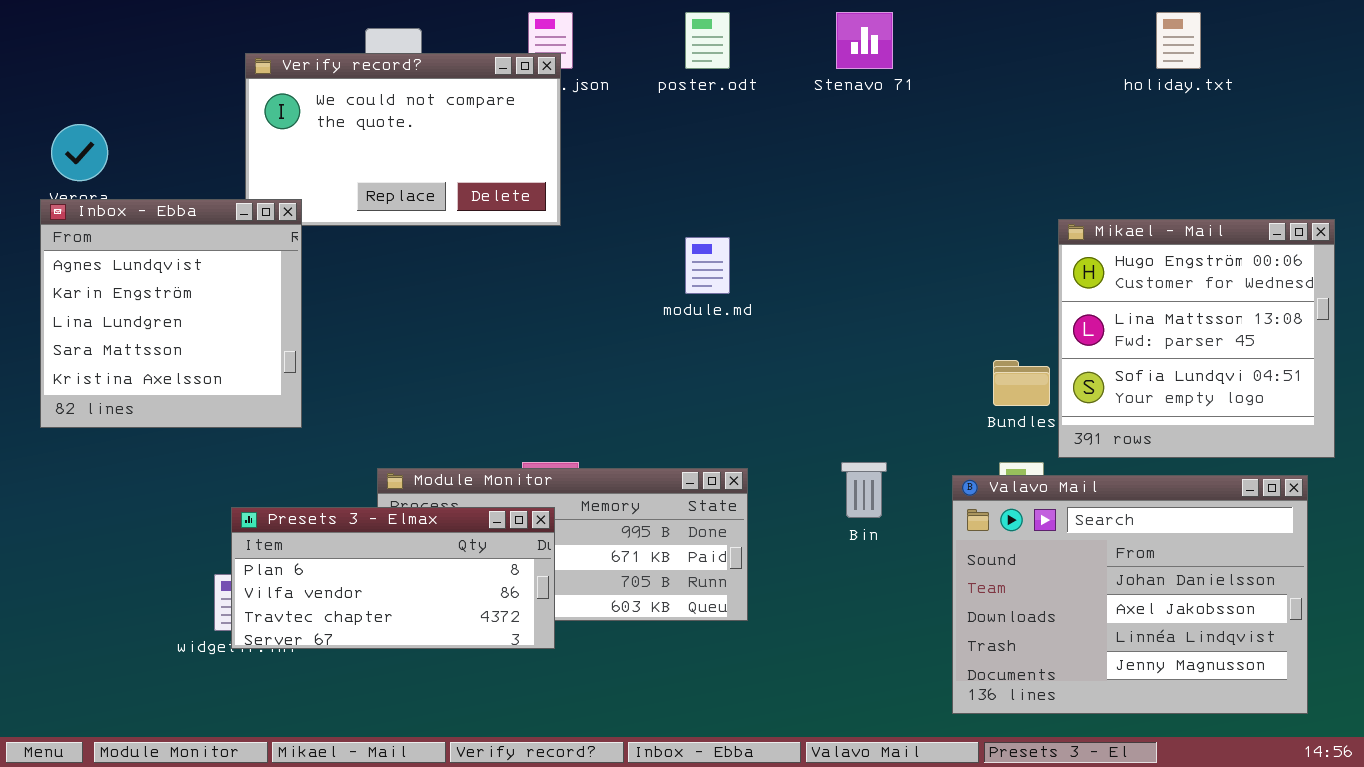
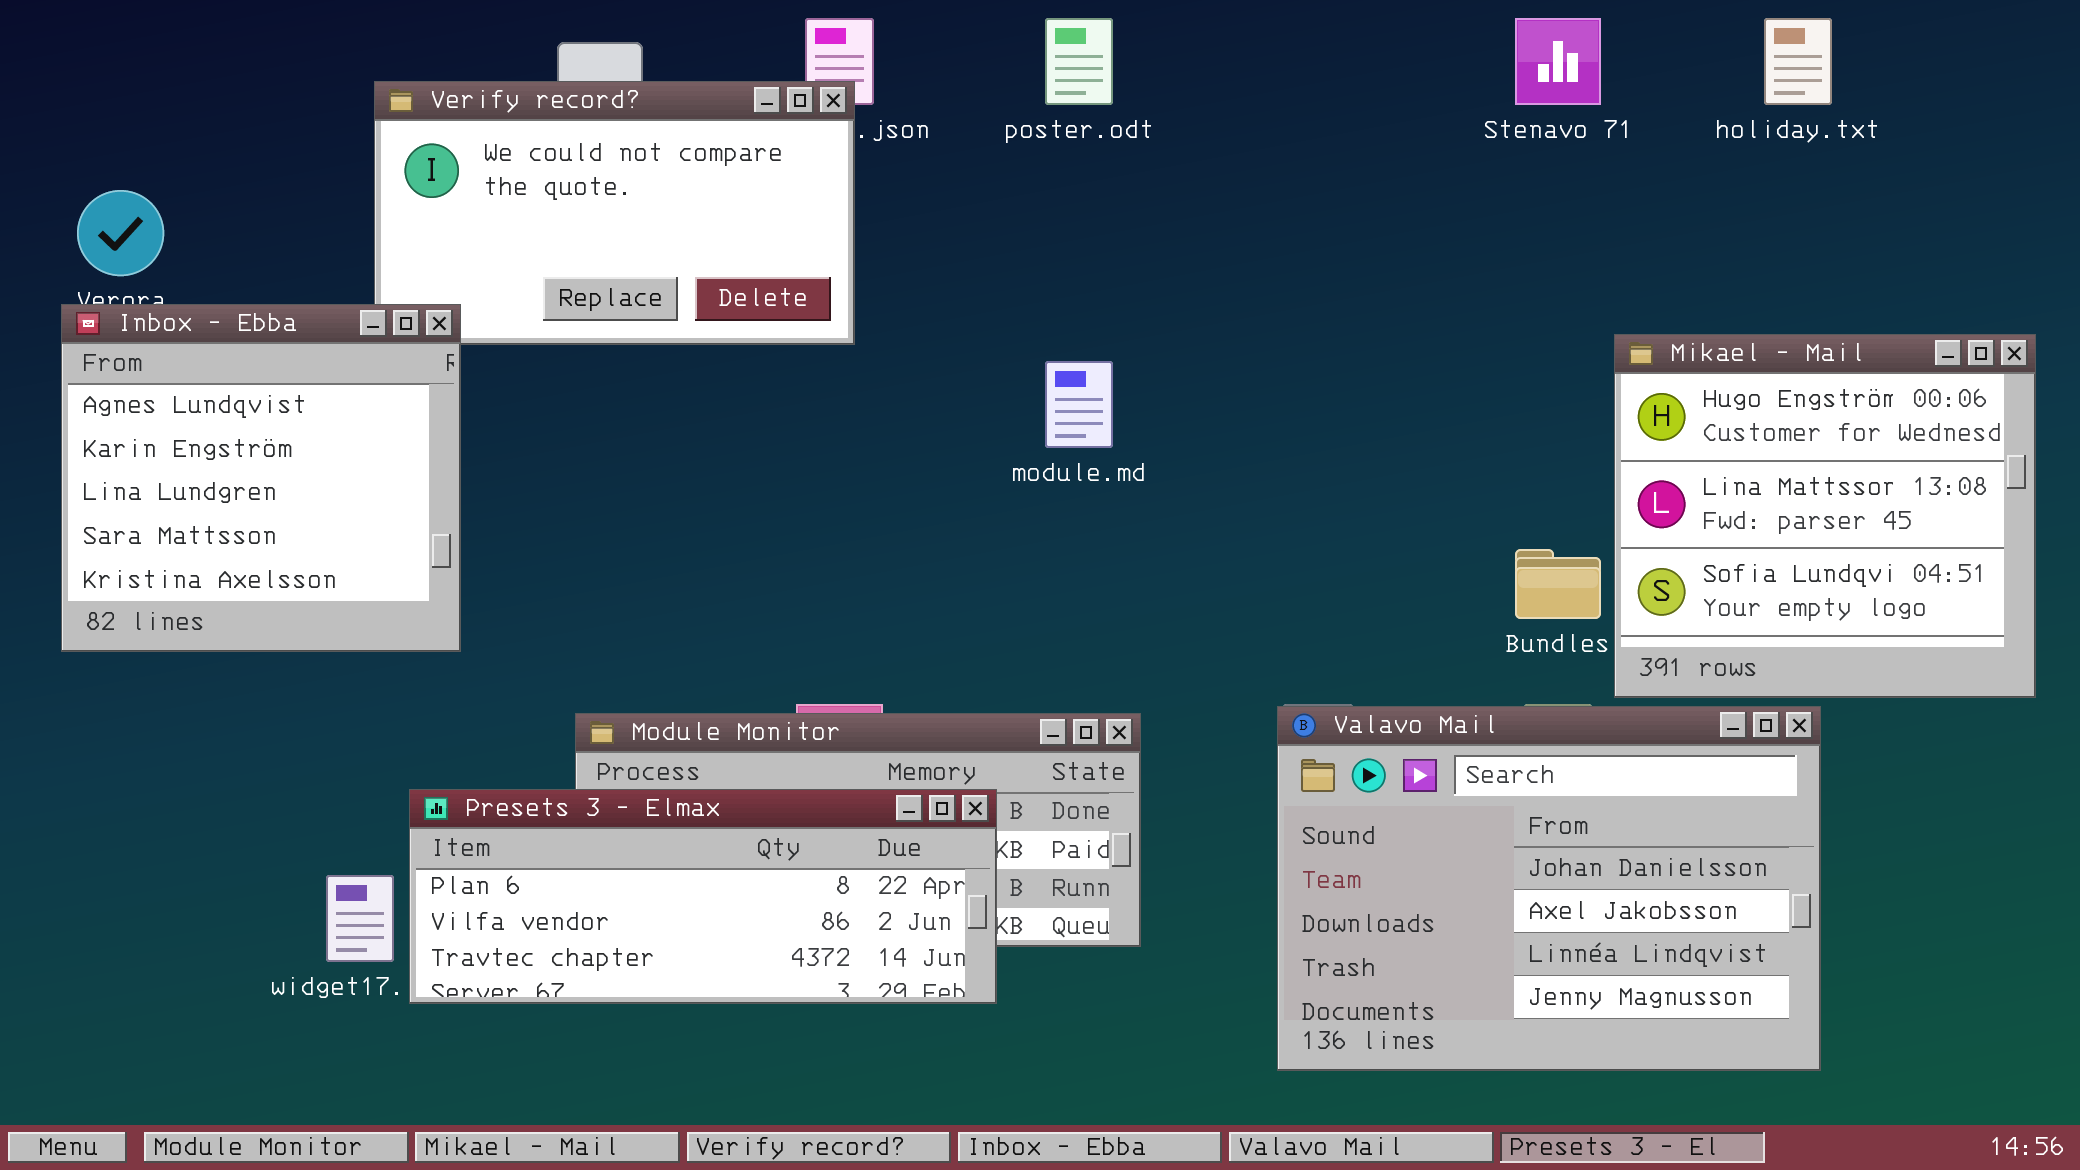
Stenavo 71: [836,12,893,69] -> [1515,18,1601,105], moved
Valavo Mail: [952,475,1308,714] -> [1277,706,1821,1071], moved
Presets 3 - Elmax: [231,507,555,649] -> [409,789,997,1004], moved, resized

